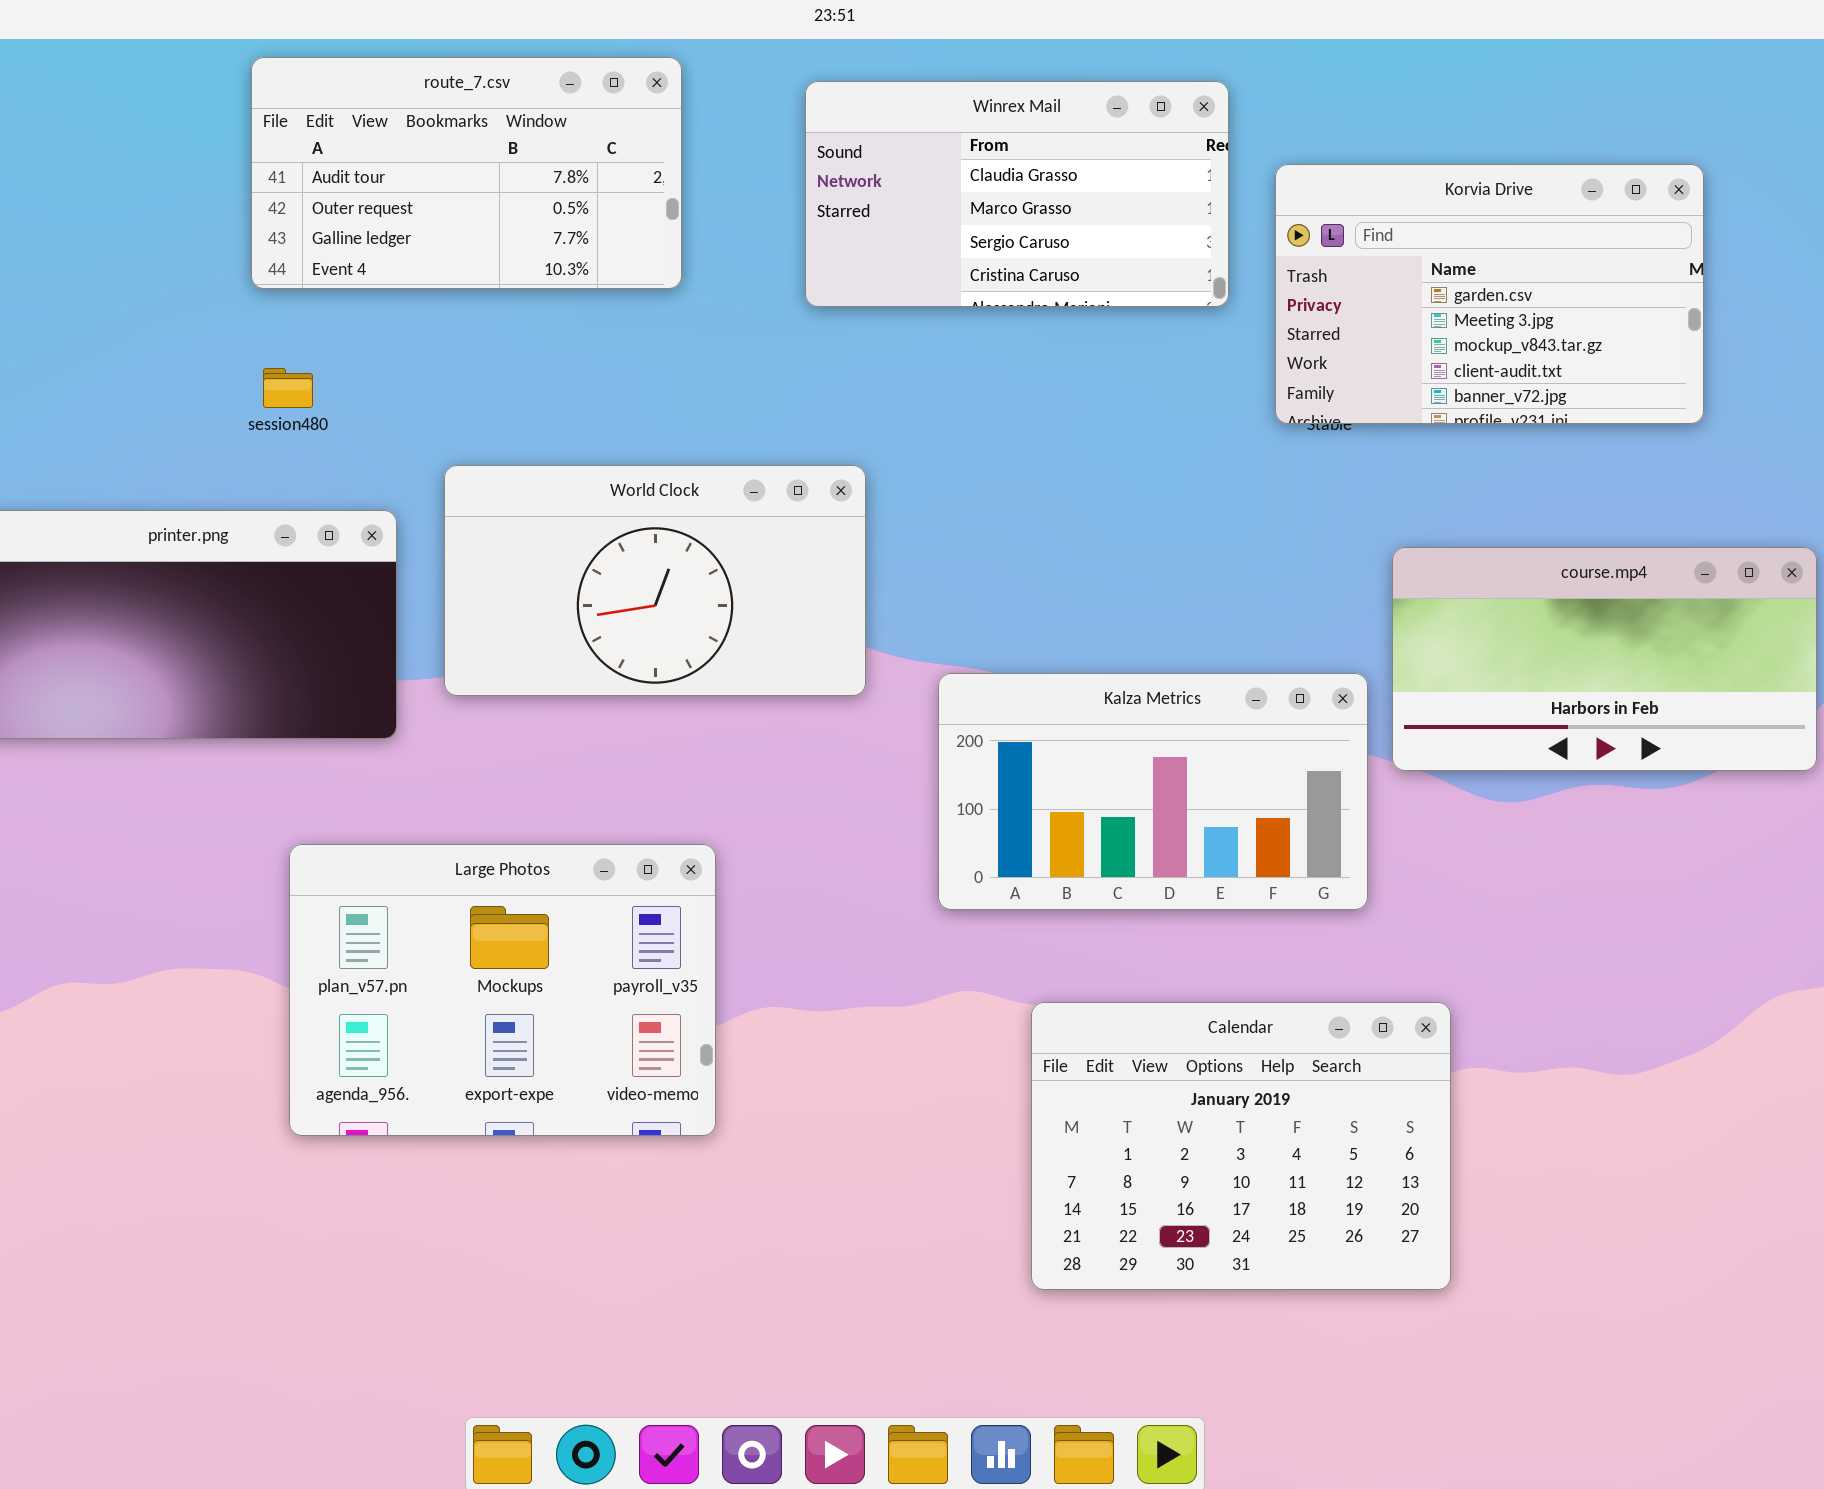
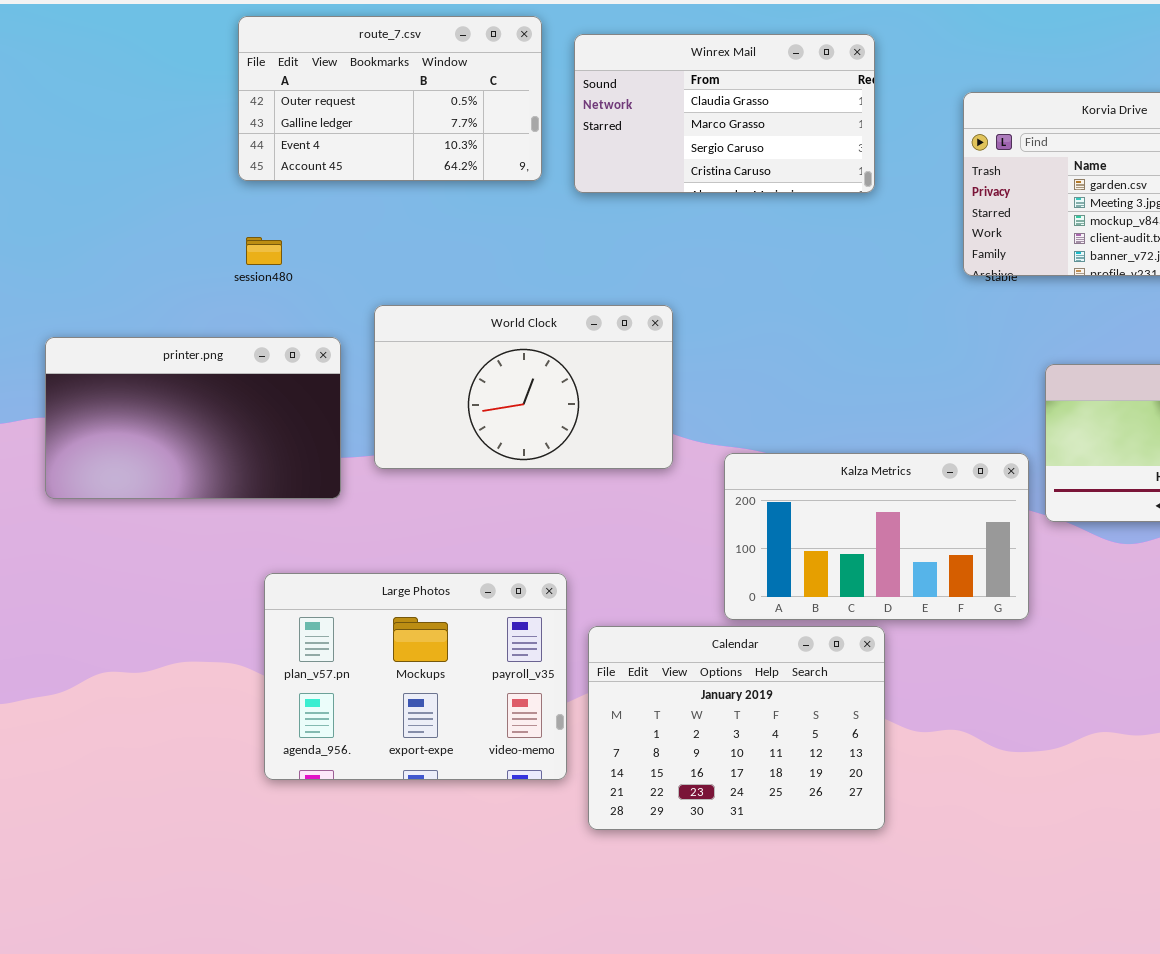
route_7.csv: [251,57,682,289] -> [238,16,542,181], scrolled down 1 row
Winrex Mail: [805,81,1229,307] -> [574,34,875,193], moved
Calendar: [1031,1002,1451,1290] -> [588,626,885,830], moved

